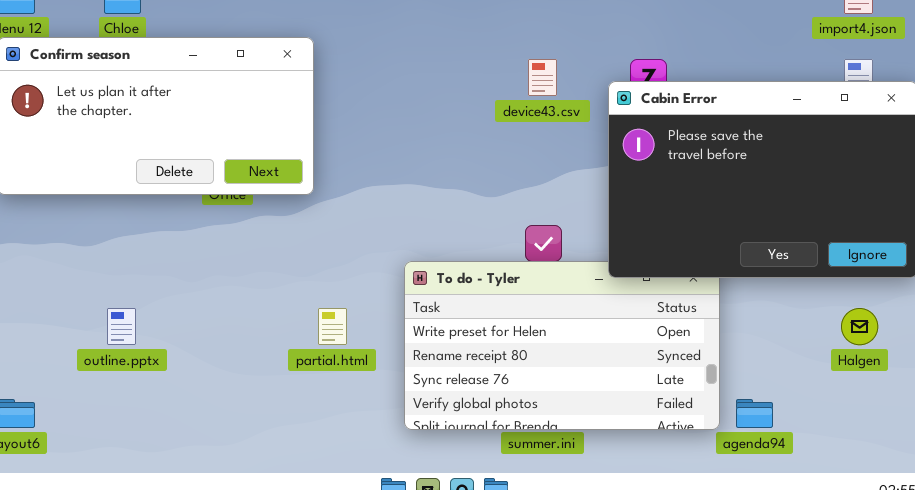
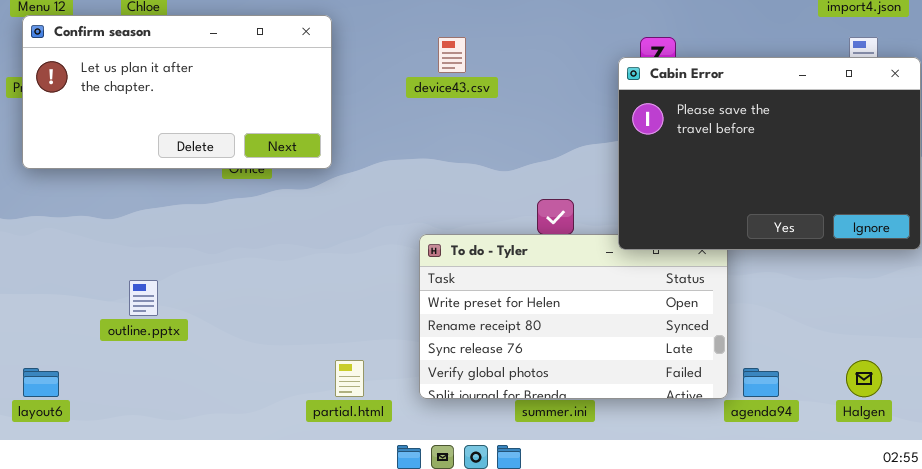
device43.csv: [528,59,557,96] -> [438,37,466,73], moved
partial.html: [318,308,347,345] -> [335,360,364,397], moved
Halgen: [841,308,878,345] -> [846,360,882,397], moved

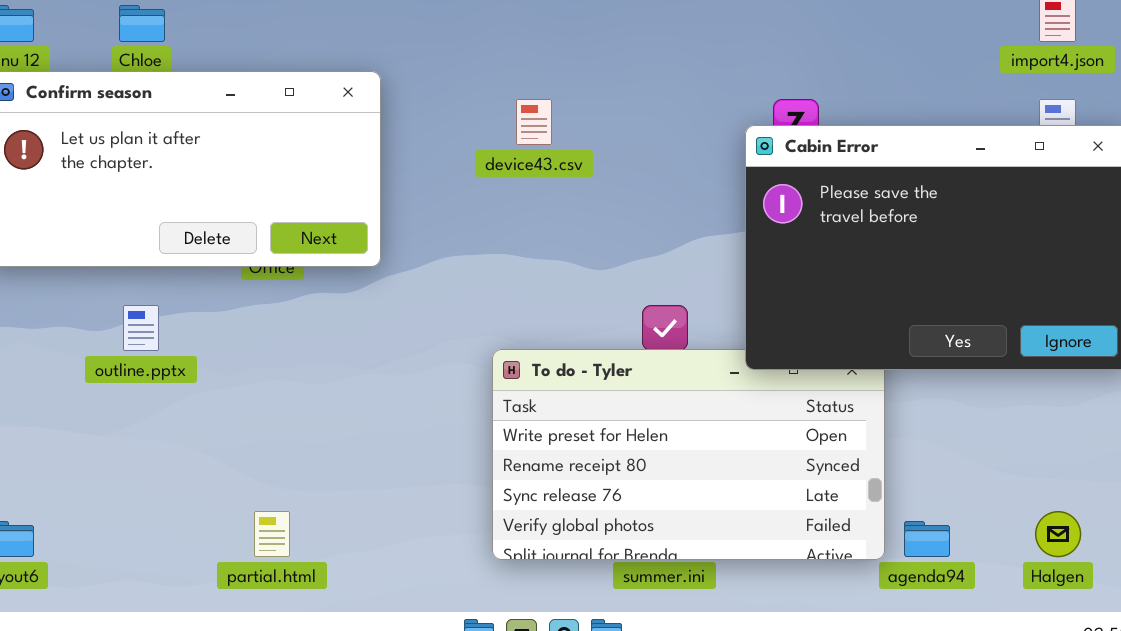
outline.pptx: [129,280,158,316] -> [123,305,159,351], moved
partial.html: [335,360,364,397] -> [254,511,290,557], moved

